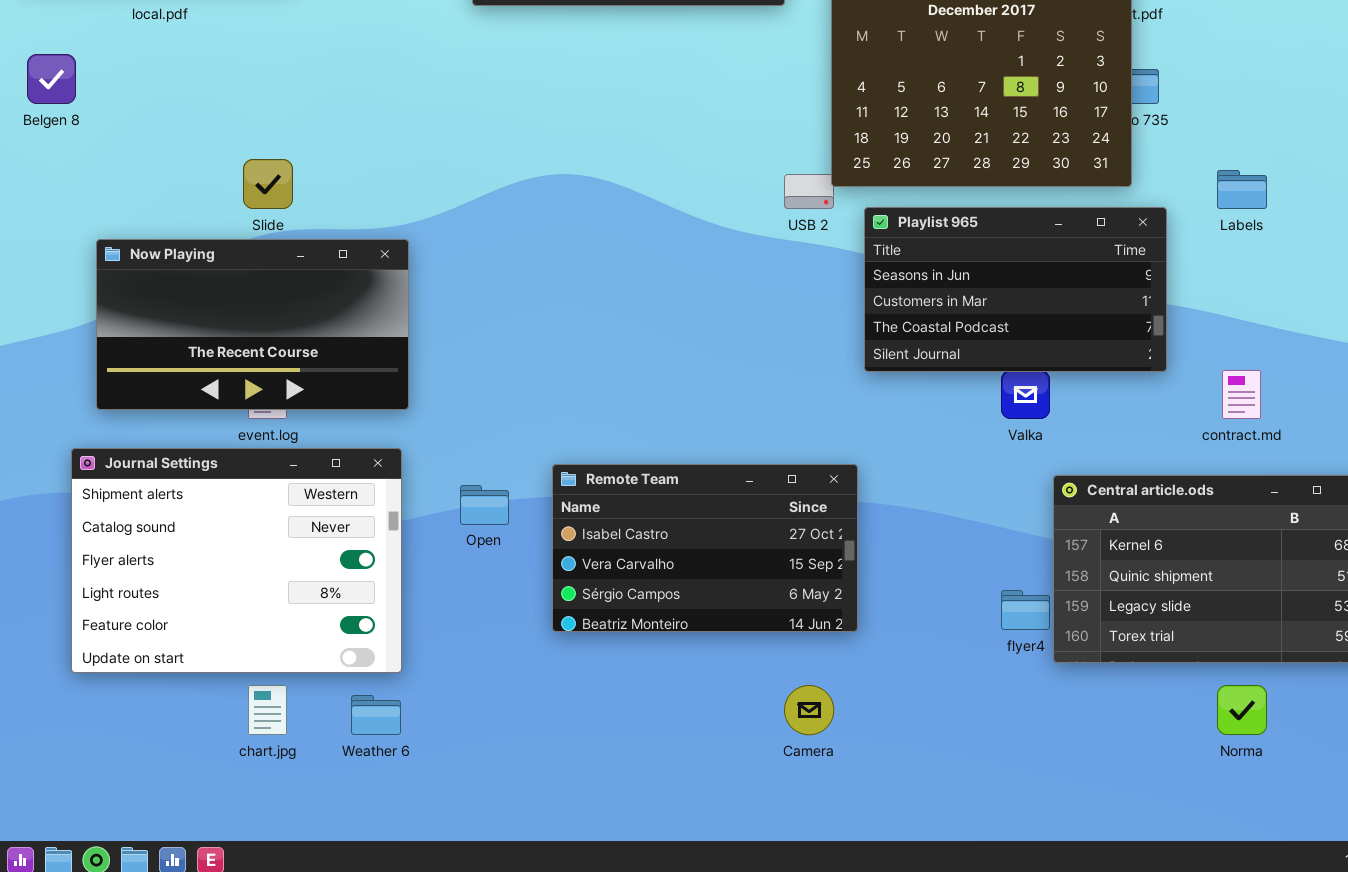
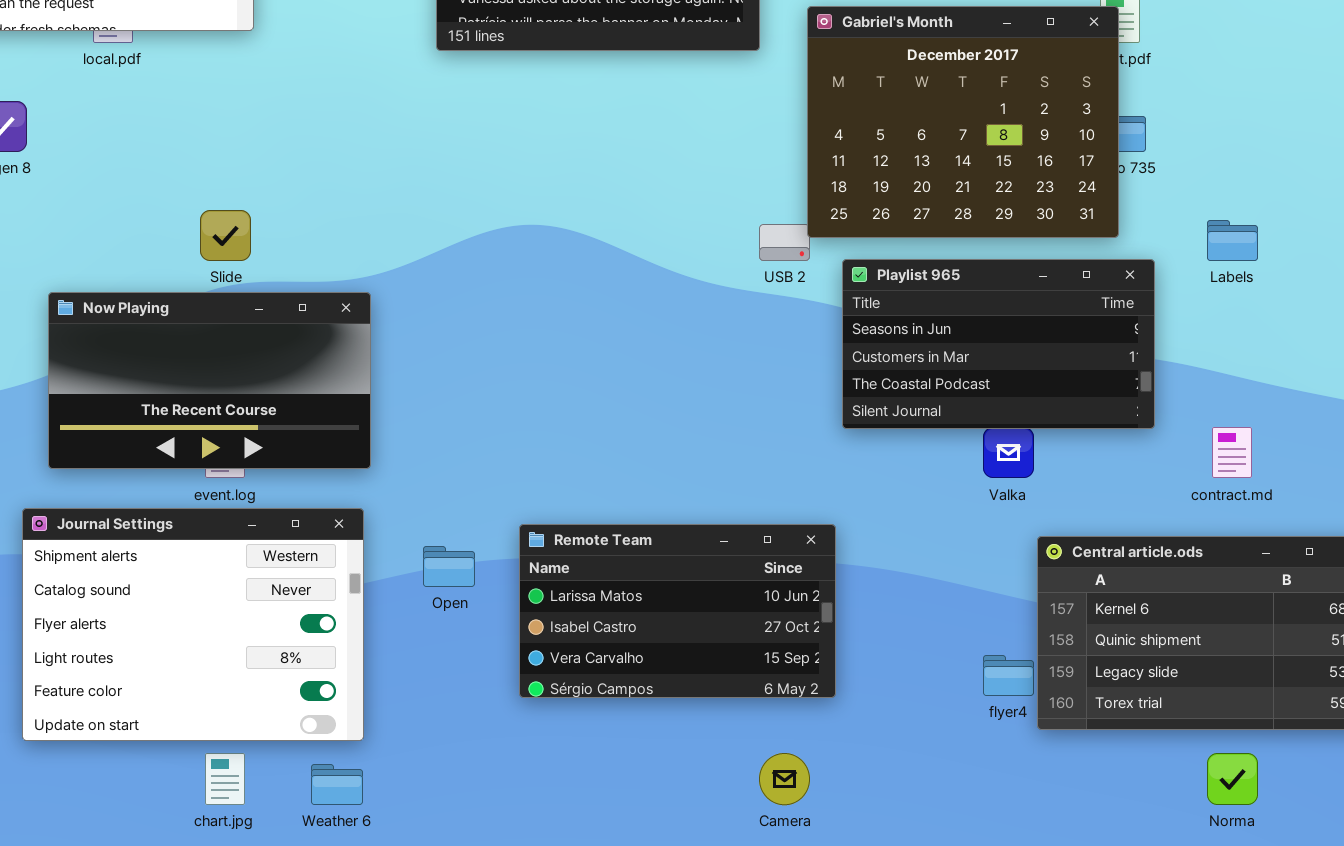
Remote Team: [552,464,858,632] -> [519,524,836,698], scrolled up 1 row

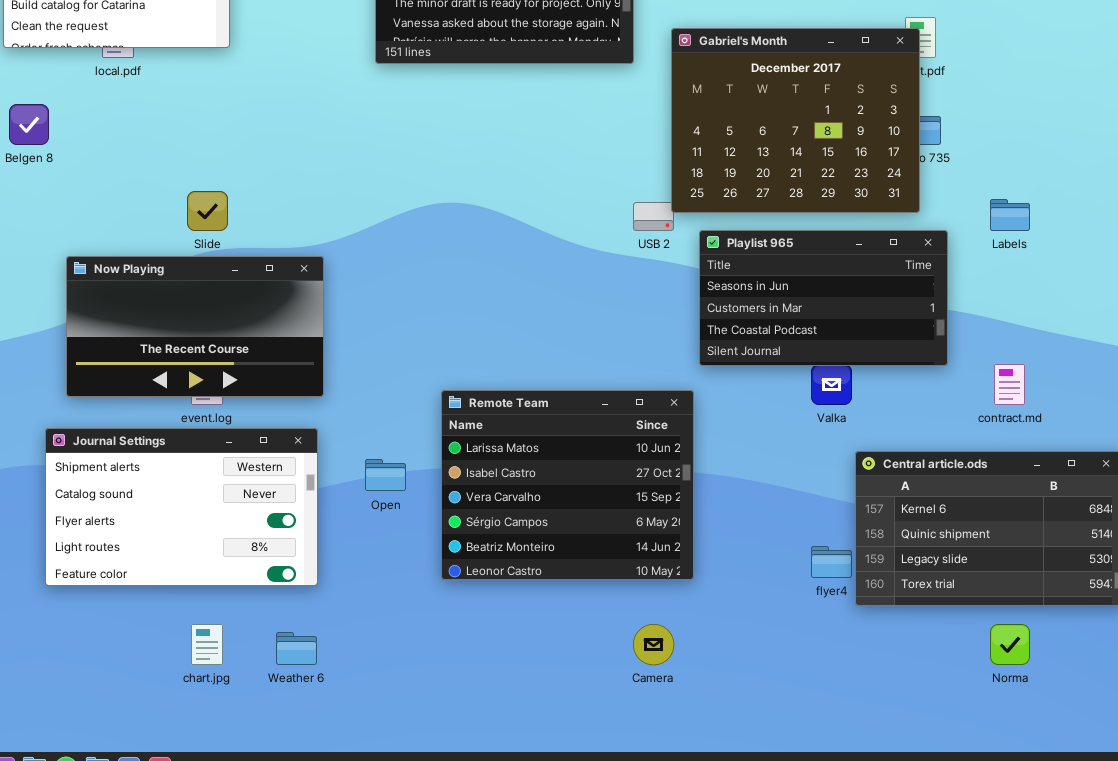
Journal Settings: [22,508,364,741] -> [45,428,318,586], resized
Remote Team: [519,524,836,698] -> [441,390,694,580], resized

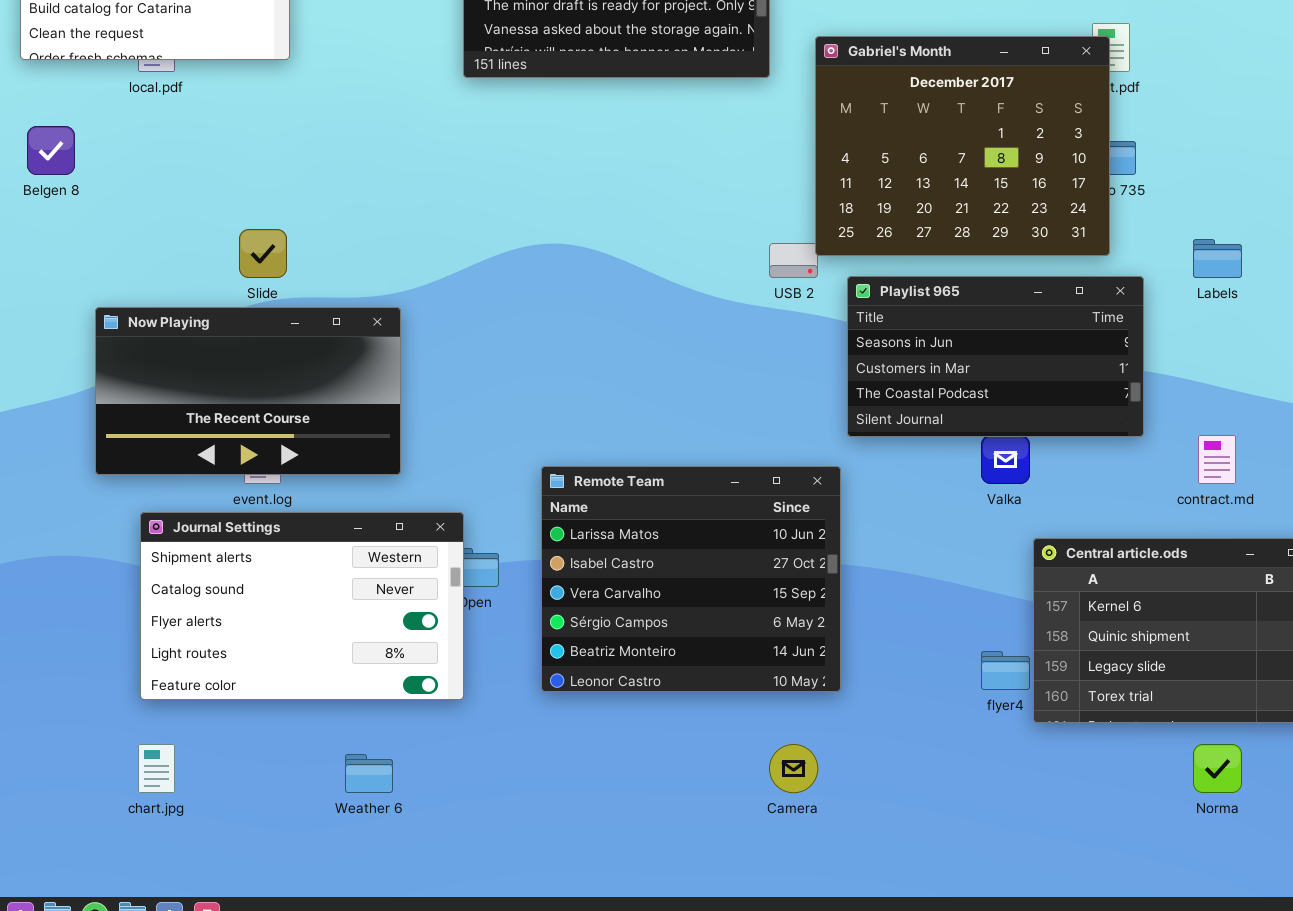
Journal Settings: [45,428,318,586] -> [140,512,464,700], moved
chart.jpg: [191,624,223,665] -> [138,744,175,793], moved

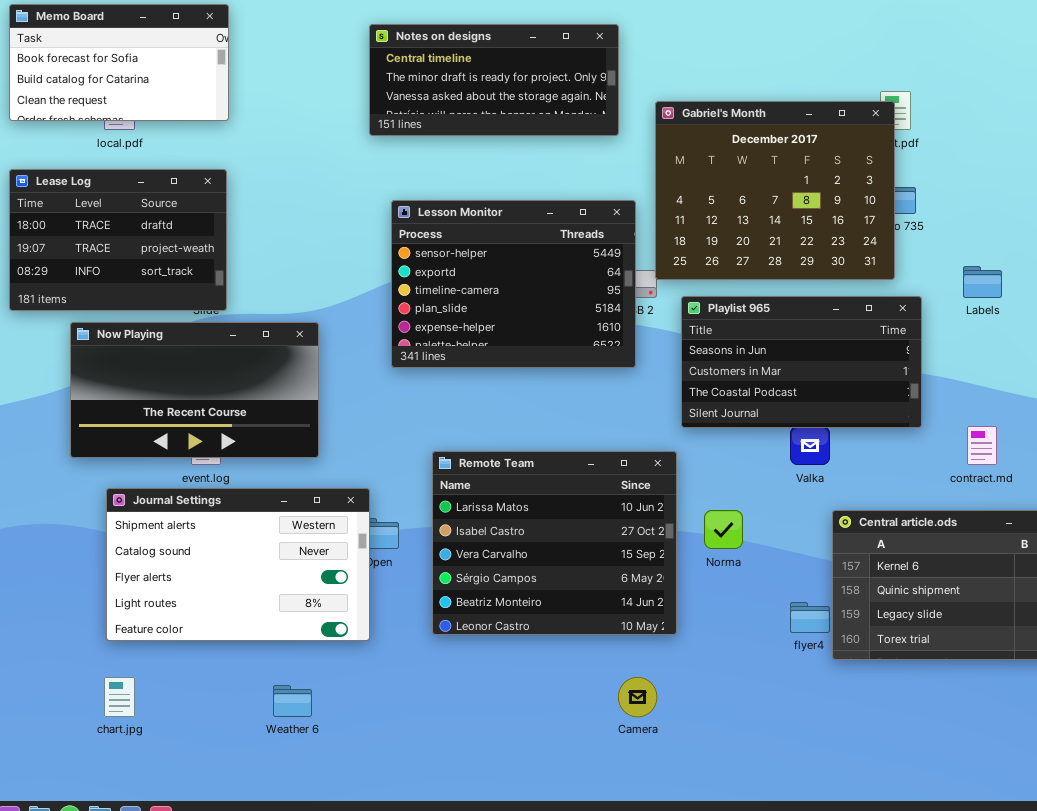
Lease Log: none -> [9,169,227,311], opened
Lesson Monitor: none -> [391,200,636,368], opened
Norma: [1193,744,1242,793] -> [704,510,743,549], moved

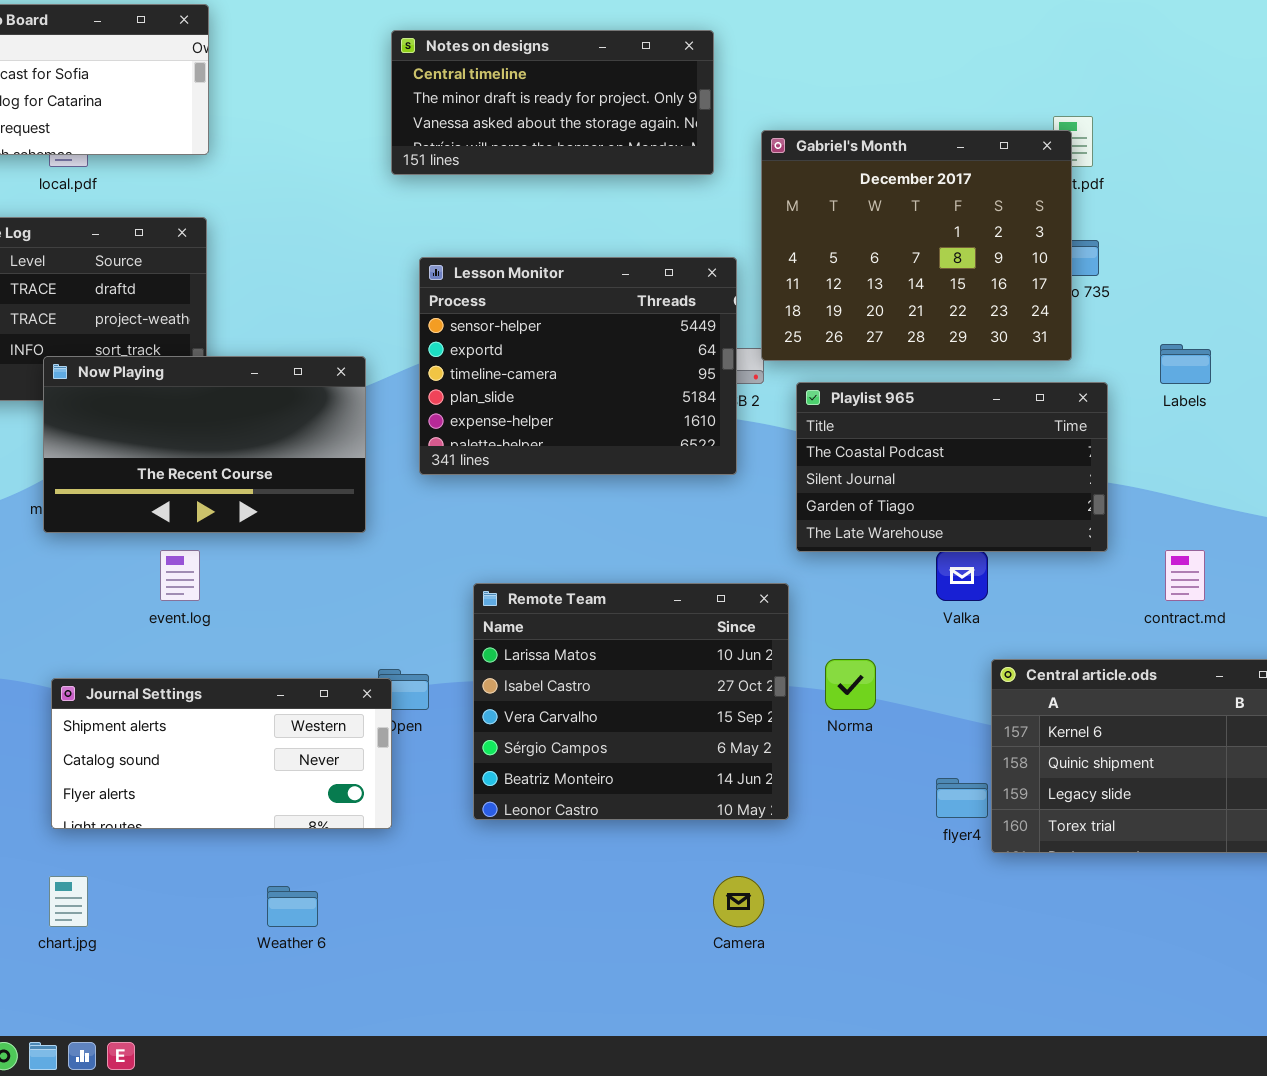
Playlist 965: [681,296,922,428] -> [796,382,1108,552], scrolled down 2 rows
Now Playing: [70,322,319,458] -> [43,356,366,533], moved
Journal Settings: [106,488,370,641] -> [51,678,392,829], resized

